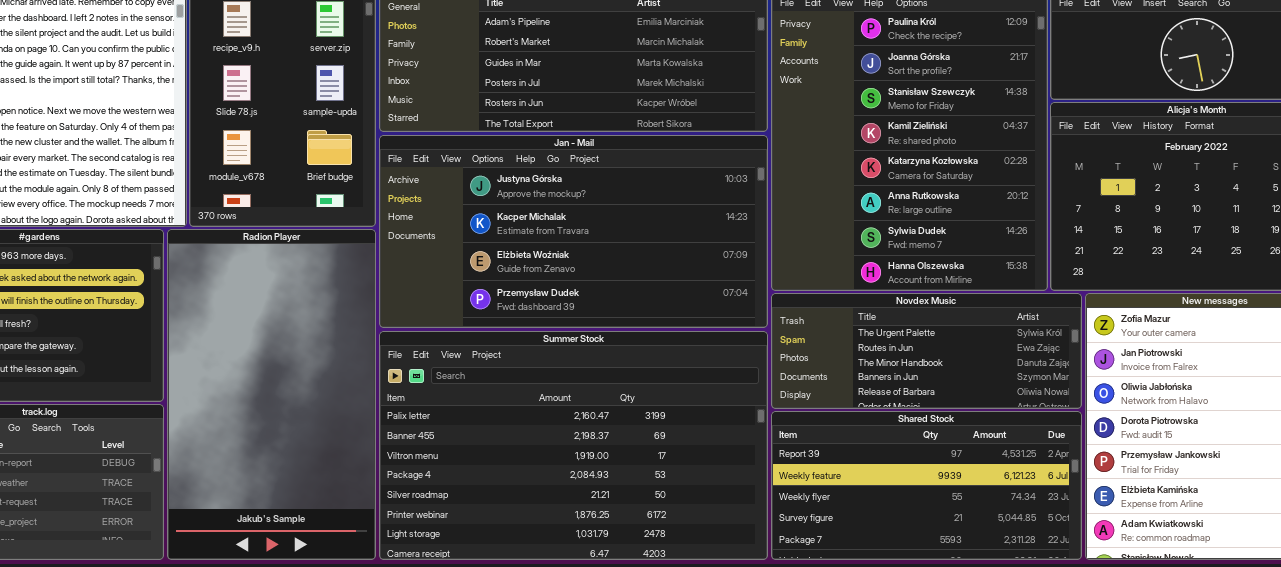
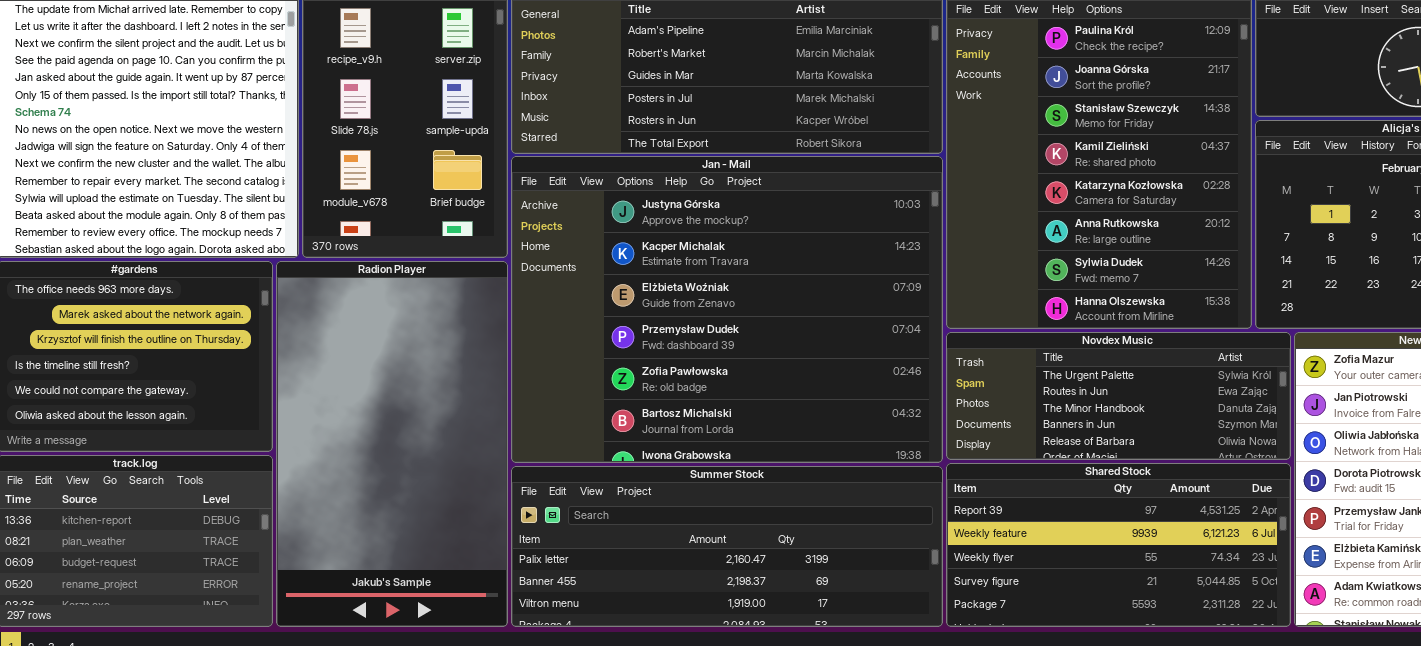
Jan - Mail: [379,135,768,328] -> [511,156,943,463], resized
Summer Stock: [379,331,768,560] -> [511,466,943,627], resized

